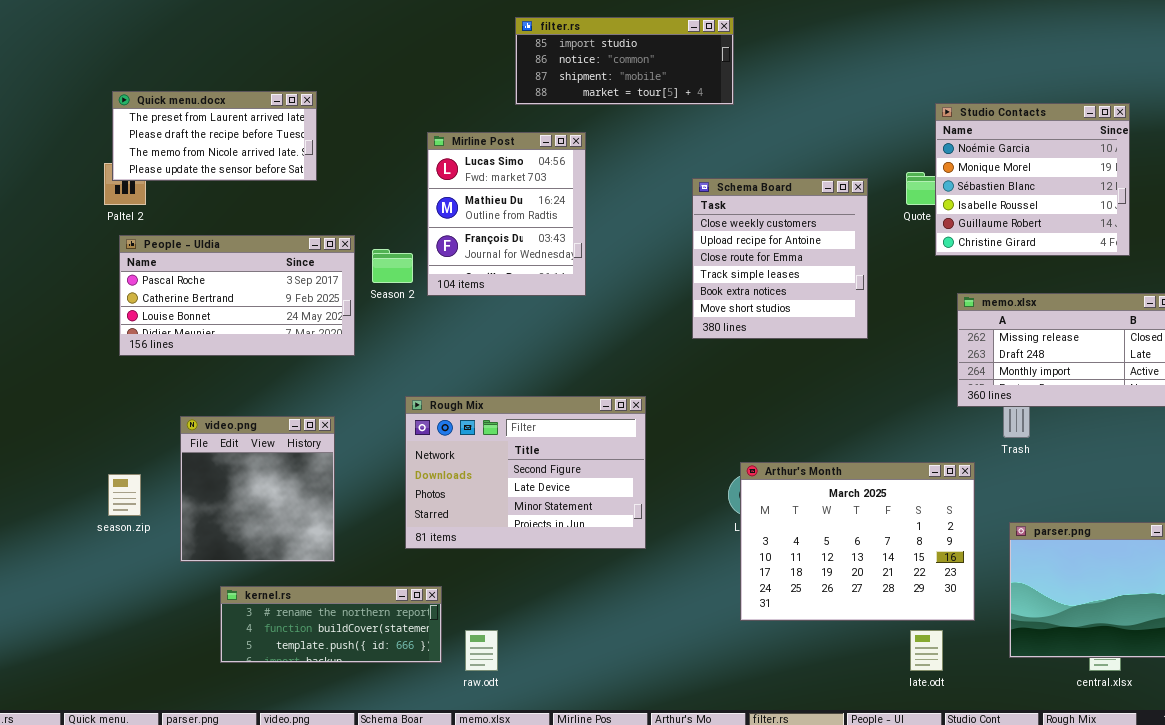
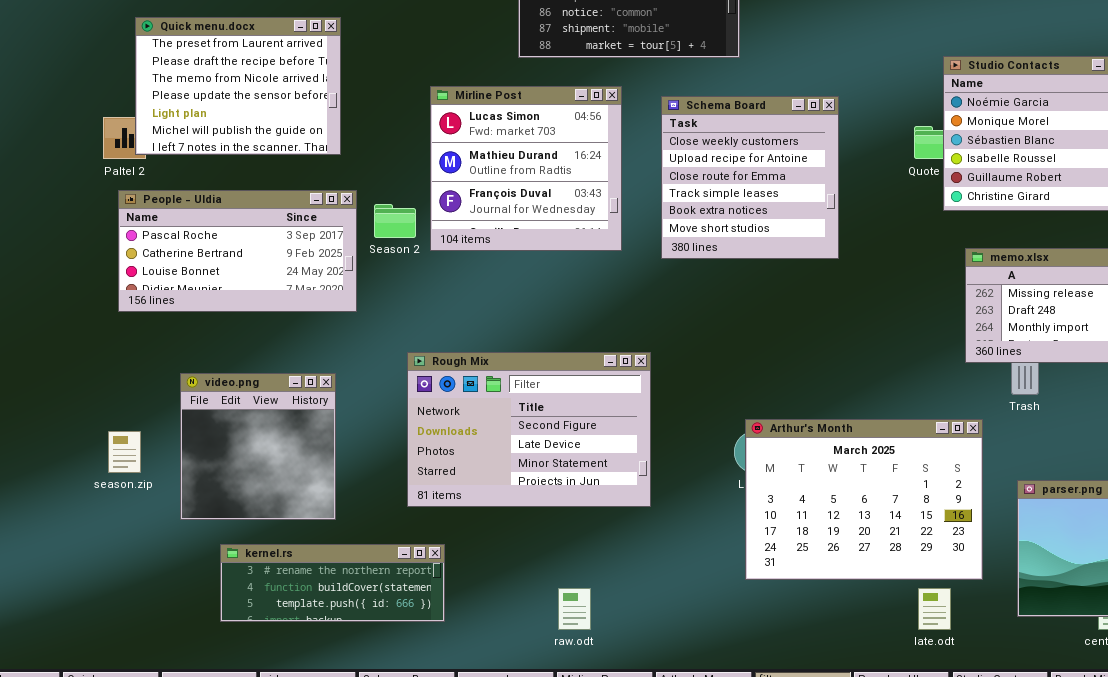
Quick menu.docx: [112,91,317,181] -> [135,17,341,155], moved, resized
Mirline Post: [427,132,586,296] -> [430,86,622,251], resized
Schema Board: [692,178,868,339] -> [661,96,839,259], moved
raw.odt: [465,630,498,671] -> [558,588,591,630], moved

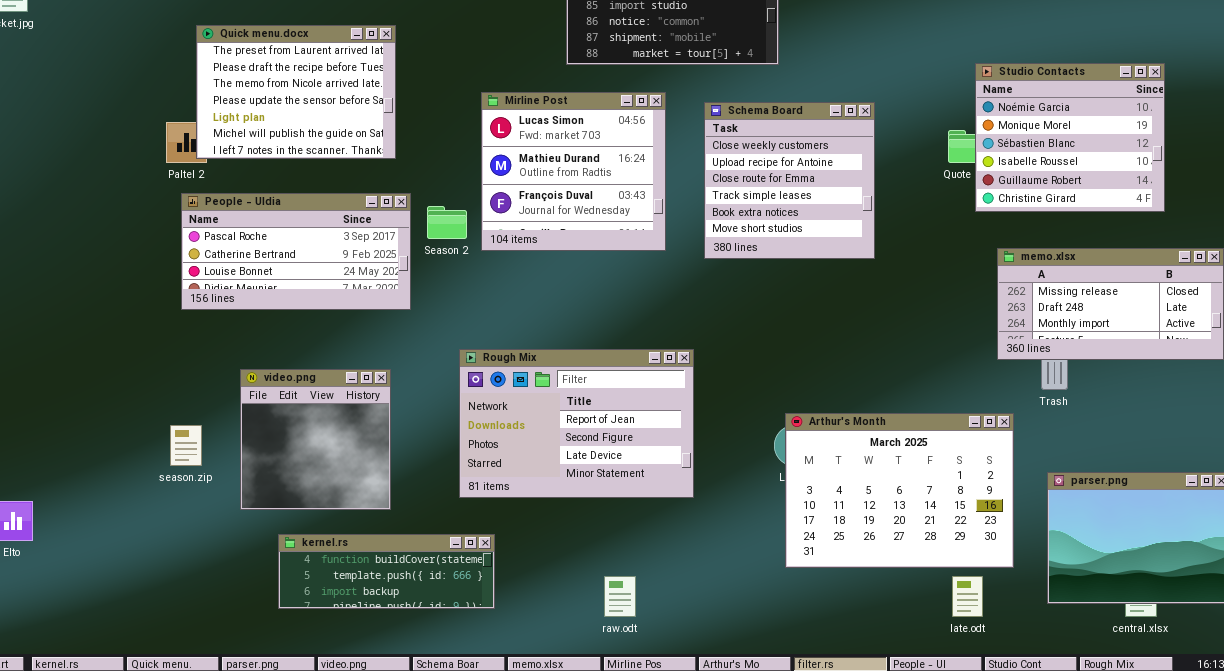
Rough Mix: [407,352,651,507] -> [459,349,694,498], scrolled up 1 row
kernel.rs: [220,544,445,622] -> [278,534,495,609], scrolled down 1 row

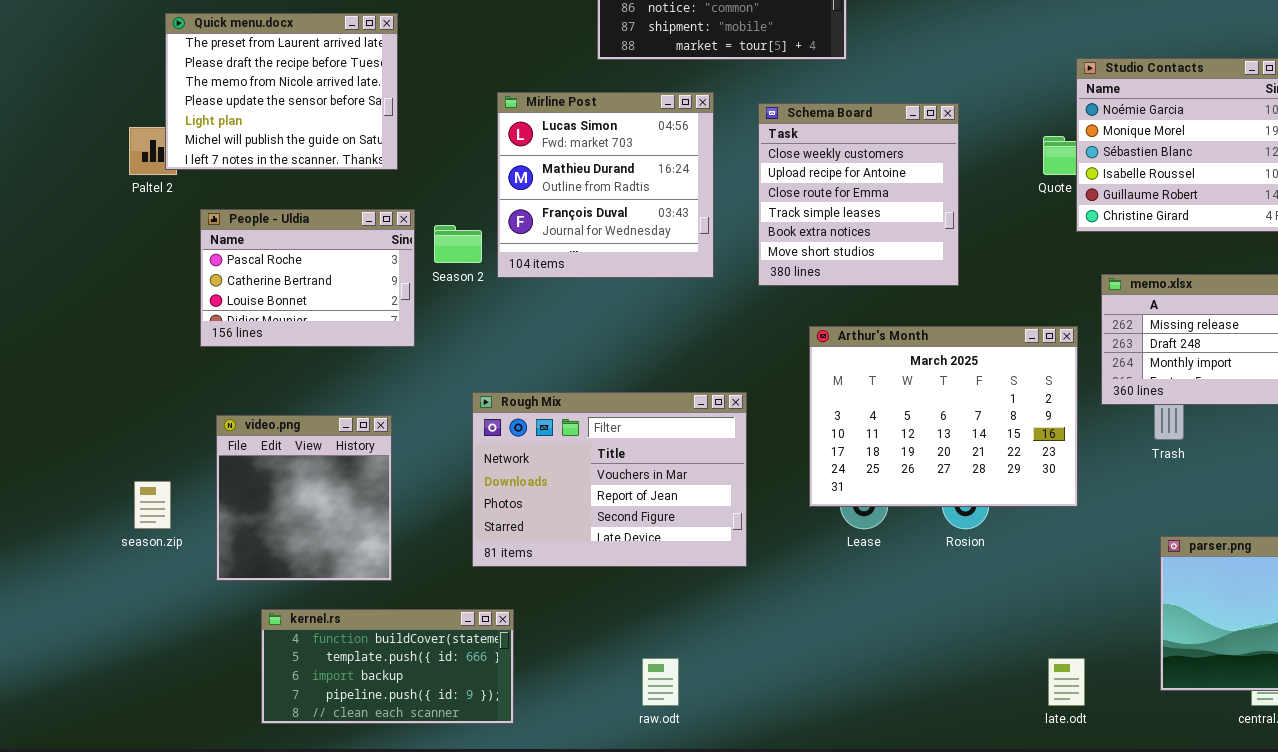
People - Uldia: [181,193,411,310] -> [200,209,415,347], resized
Rough Mix: [459,349,694,498] -> [472,392,747,567], scrolled up 1 row
Arthur's Month: [785,413,1014,568] -> [809,326,1078,507], moved
kernel.rs: [278,534,495,609] -> [261,609,514,724], resized

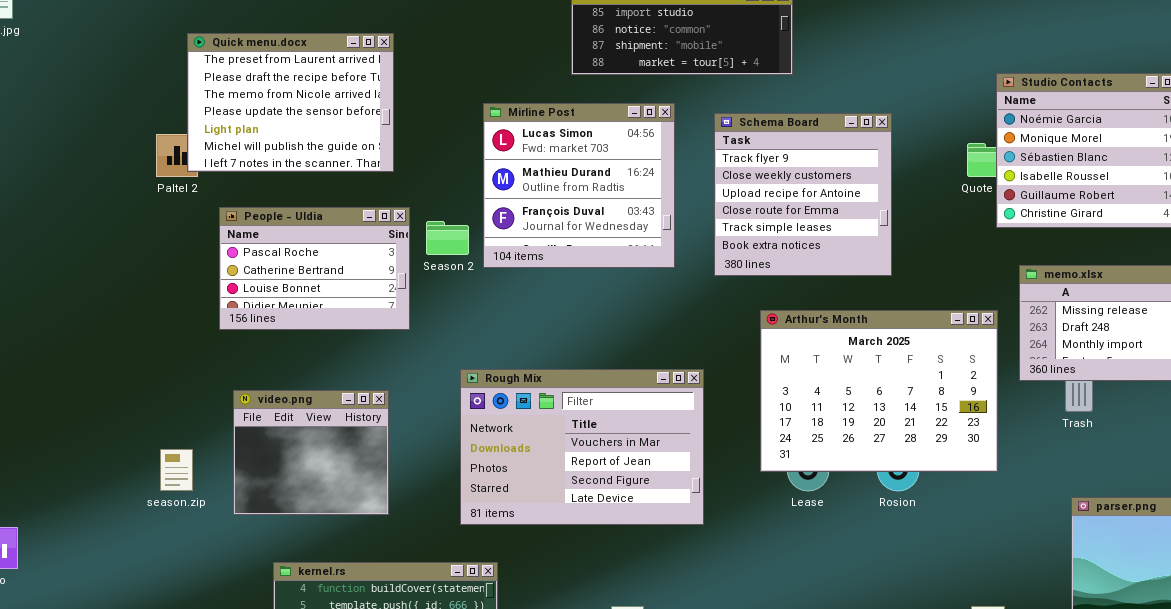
Schema Board: [758,103,959,286] -> [714,113,892,276], scrolled up 1 row
video.png: [216,415,392,581] -> [233,390,389,515], resized

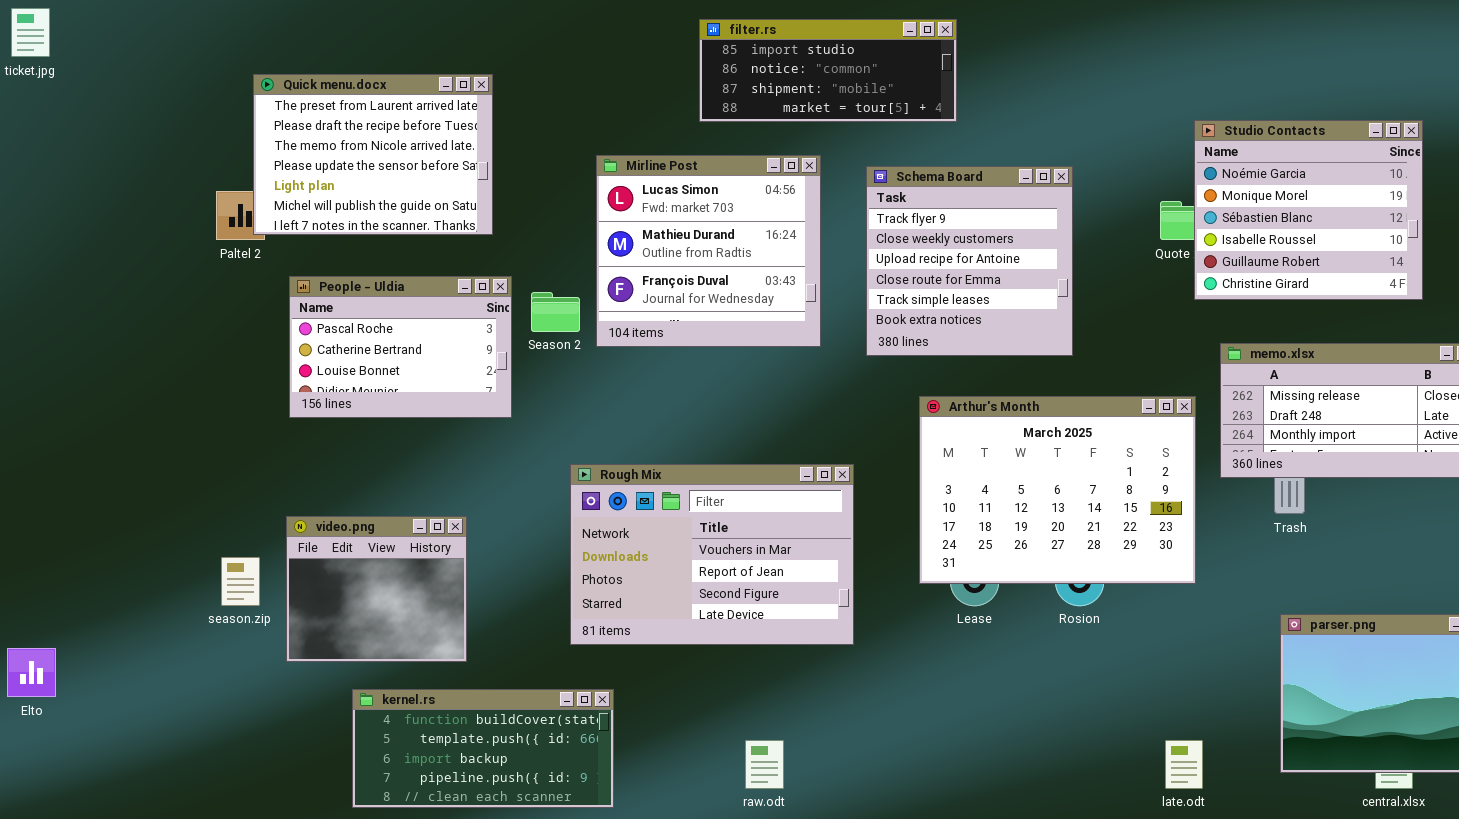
video.png: [233,390,389,515] -> [286,516,467,662], moved

